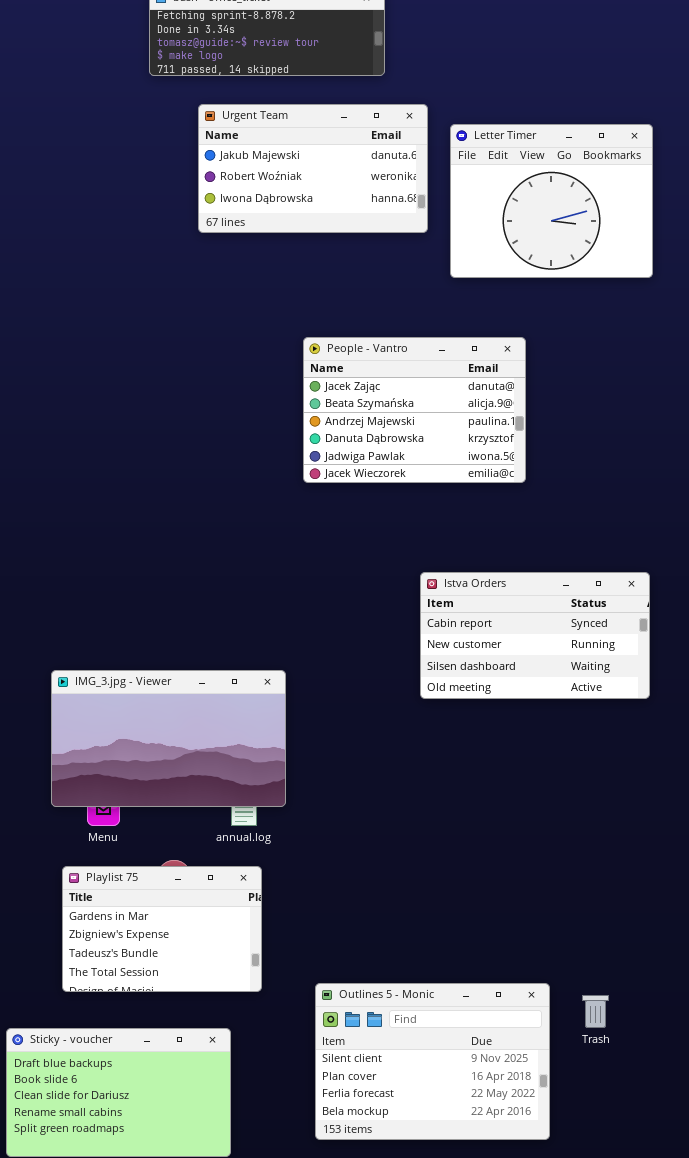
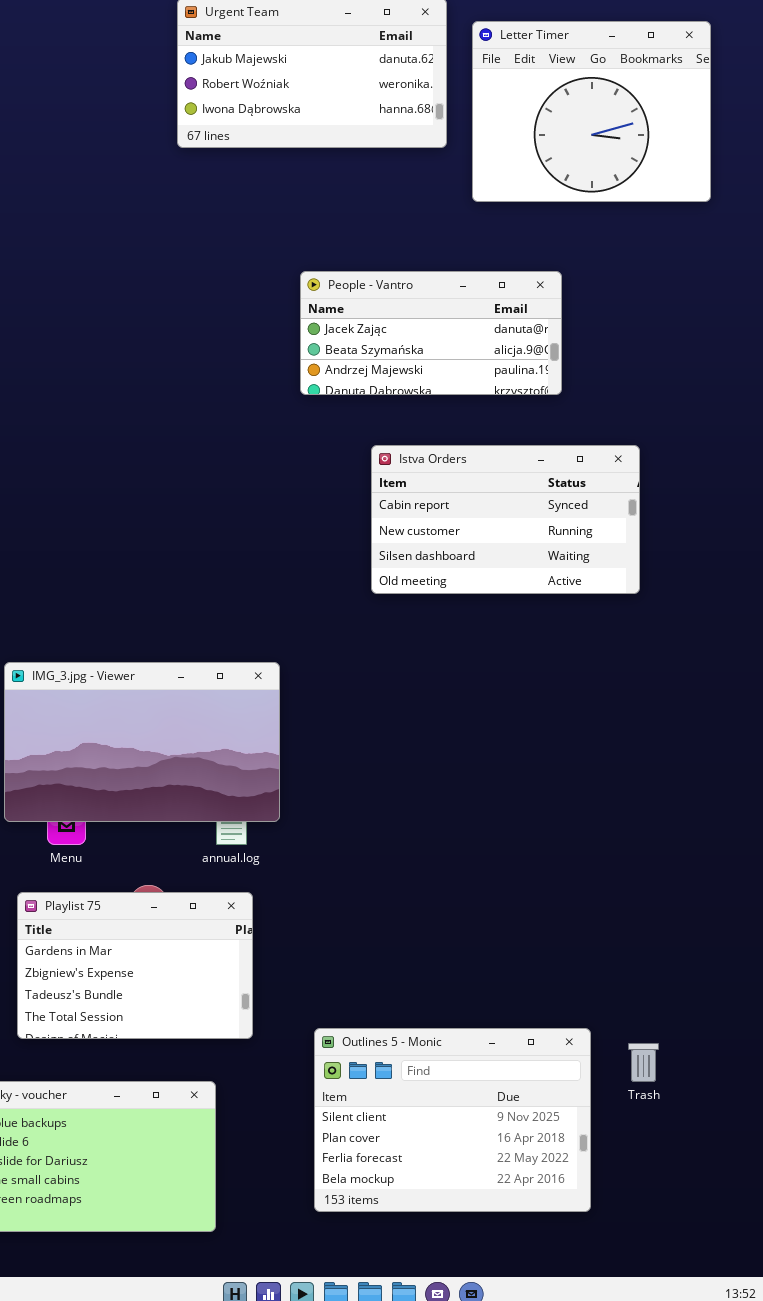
People - Vantro: [303,337,526,483] -> [300,271,562,395], resized
Istva Orders: [420,572,650,699] -> [371,445,640,594], moved

